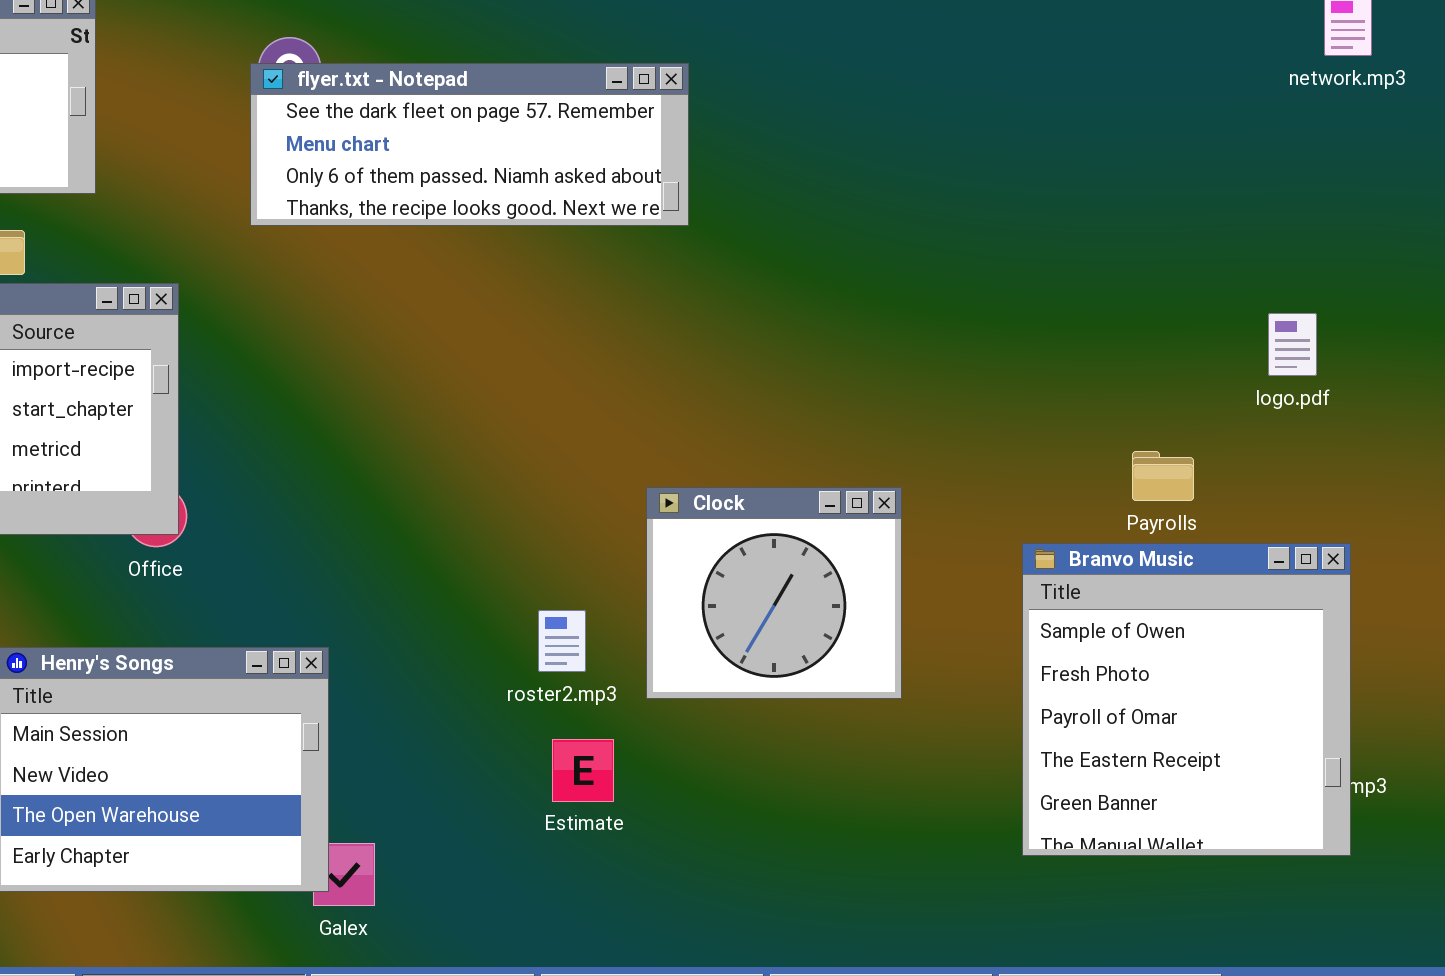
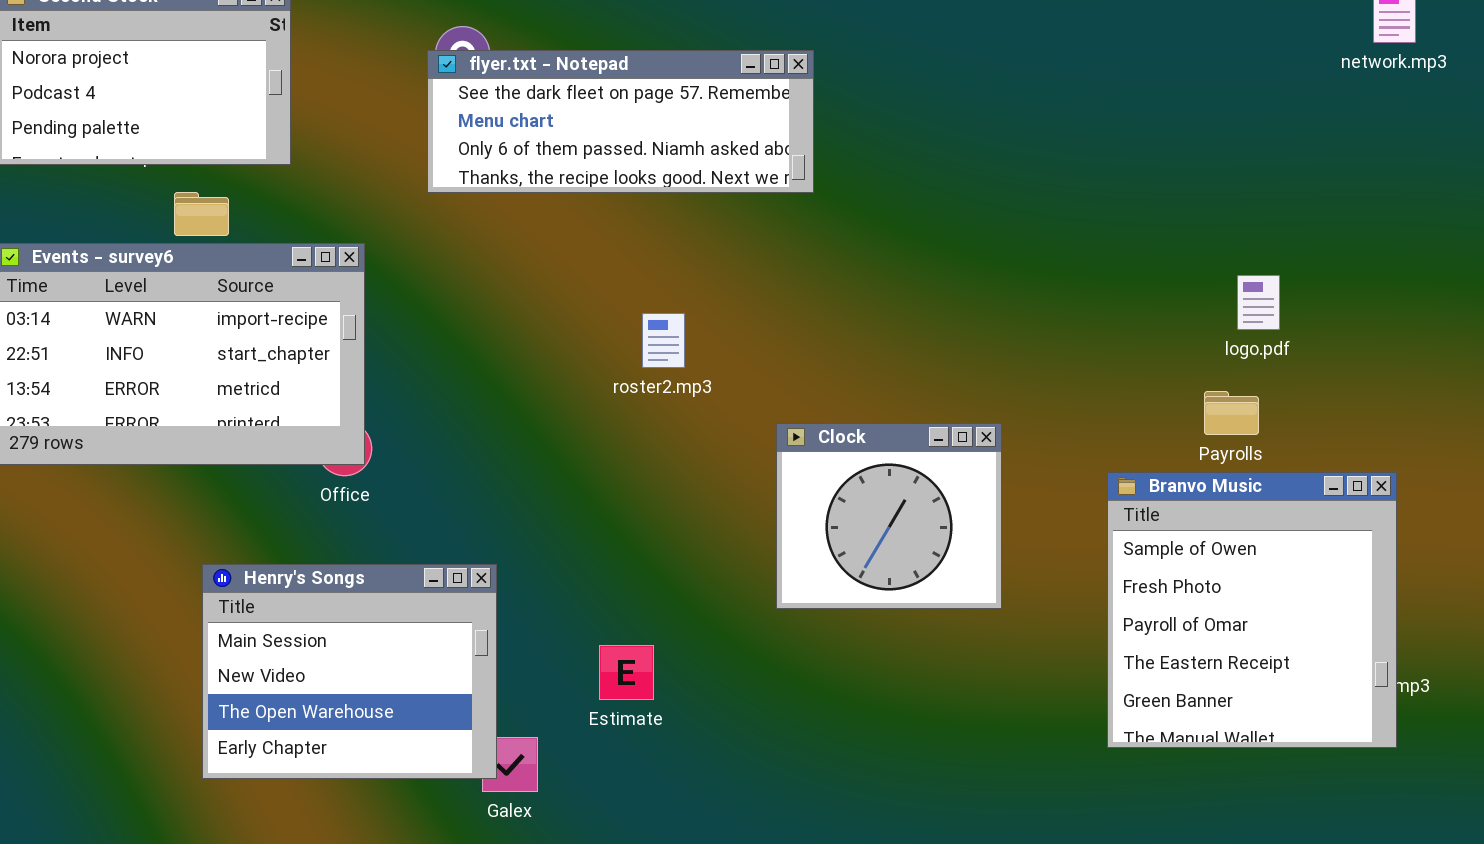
logo.pdf: [1268,313,1317,376] -> [1237,275,1280,330], moved
roster2.mp3: [538,610,586,672] -> [642,313,685,368], moved
Estimate: [552,739,614,802] -> [599,645,654,700], moved

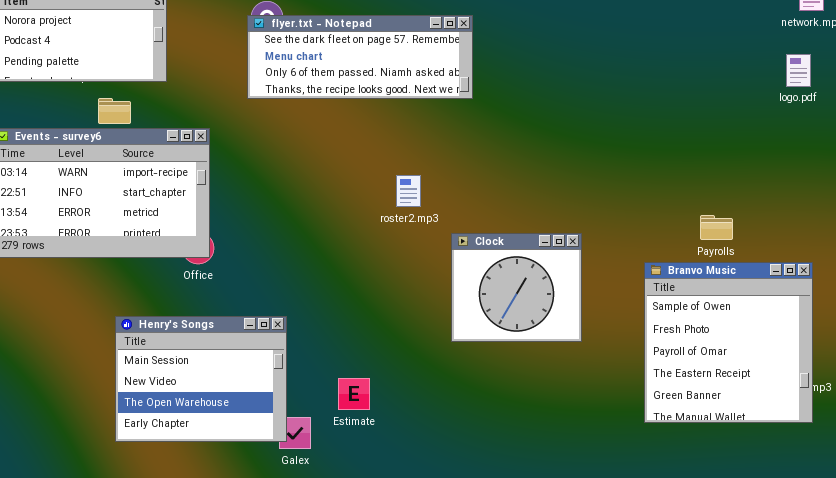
logo.pdf: [1237,275,1280,330] -> [786,54,811,87], moved
roster2.mp3: [642,313,685,368] -> [396,175,421,207], moved
Estimate: [599,645,654,700] -> [338,378,370,410], moved

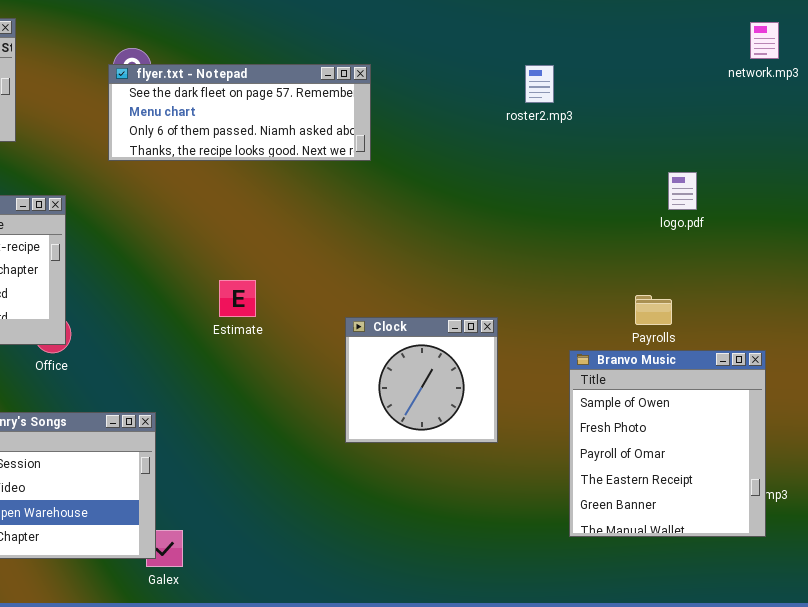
logo.pdf: [786,54,811,87] -> [668,172,697,210], moved
roster2.mp3: [396,175,421,207] -> [525,65,554,103], moved
Estimate: [338,378,370,410] -> [219,280,256,317], moved

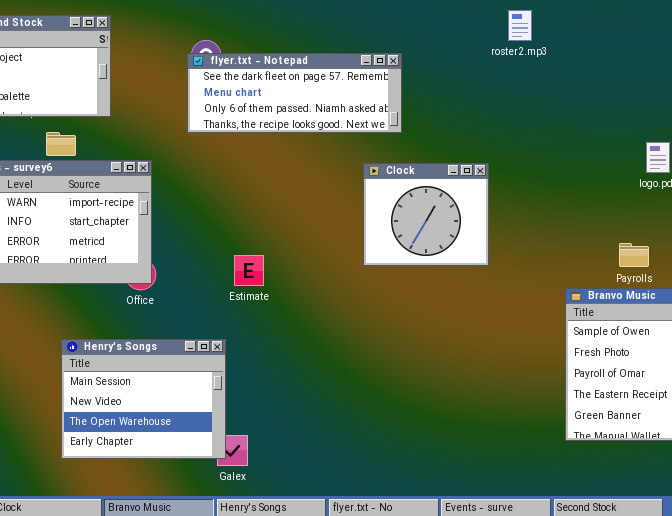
roster2.mp3: [525,65,554,103] -> [508,10,532,41], moved
Estimate: [219,280,256,317] -> [234,255,264,286], moved
Clock: [345,317,498,443] -> [363,163,489,266], moved

